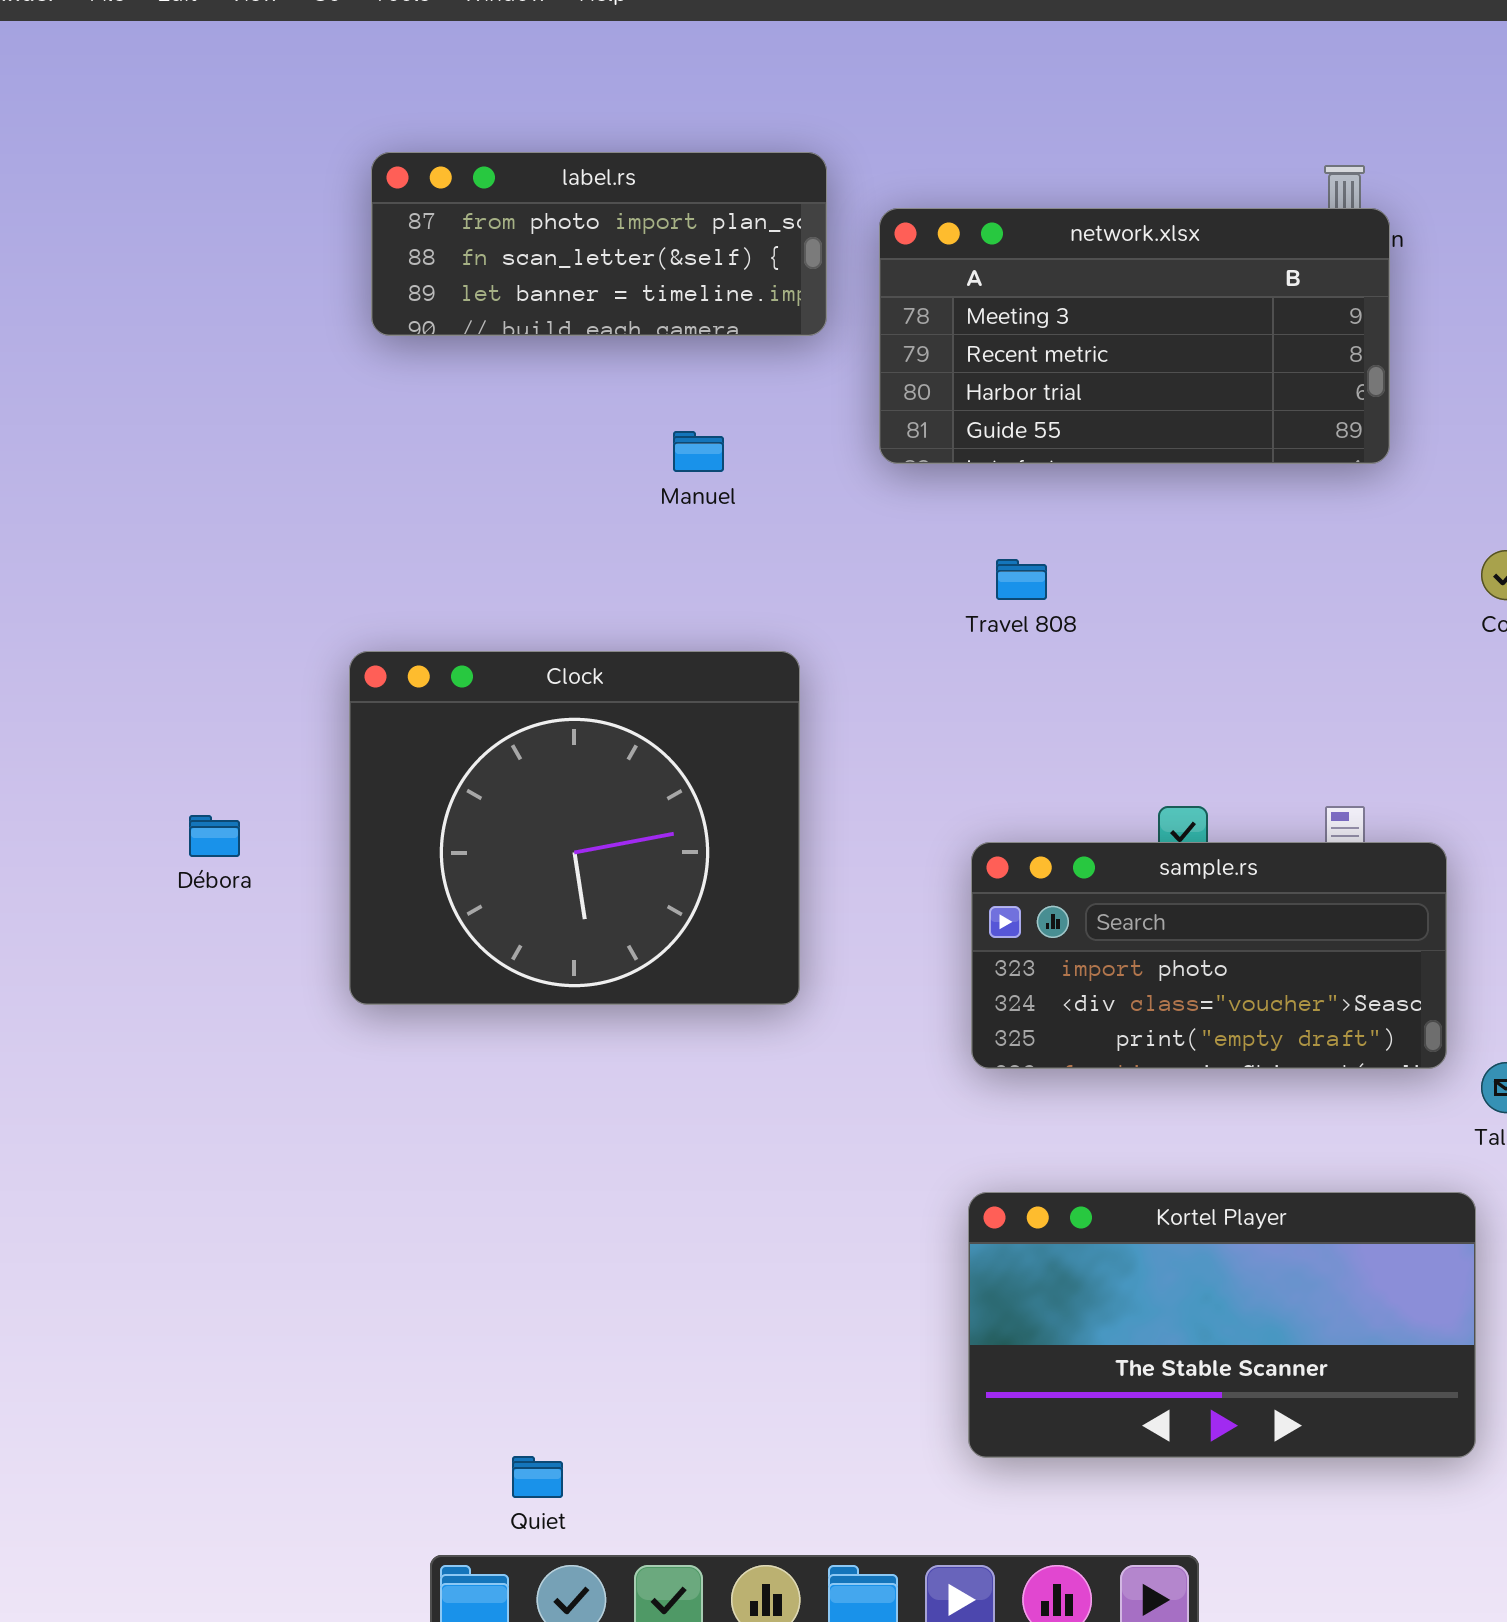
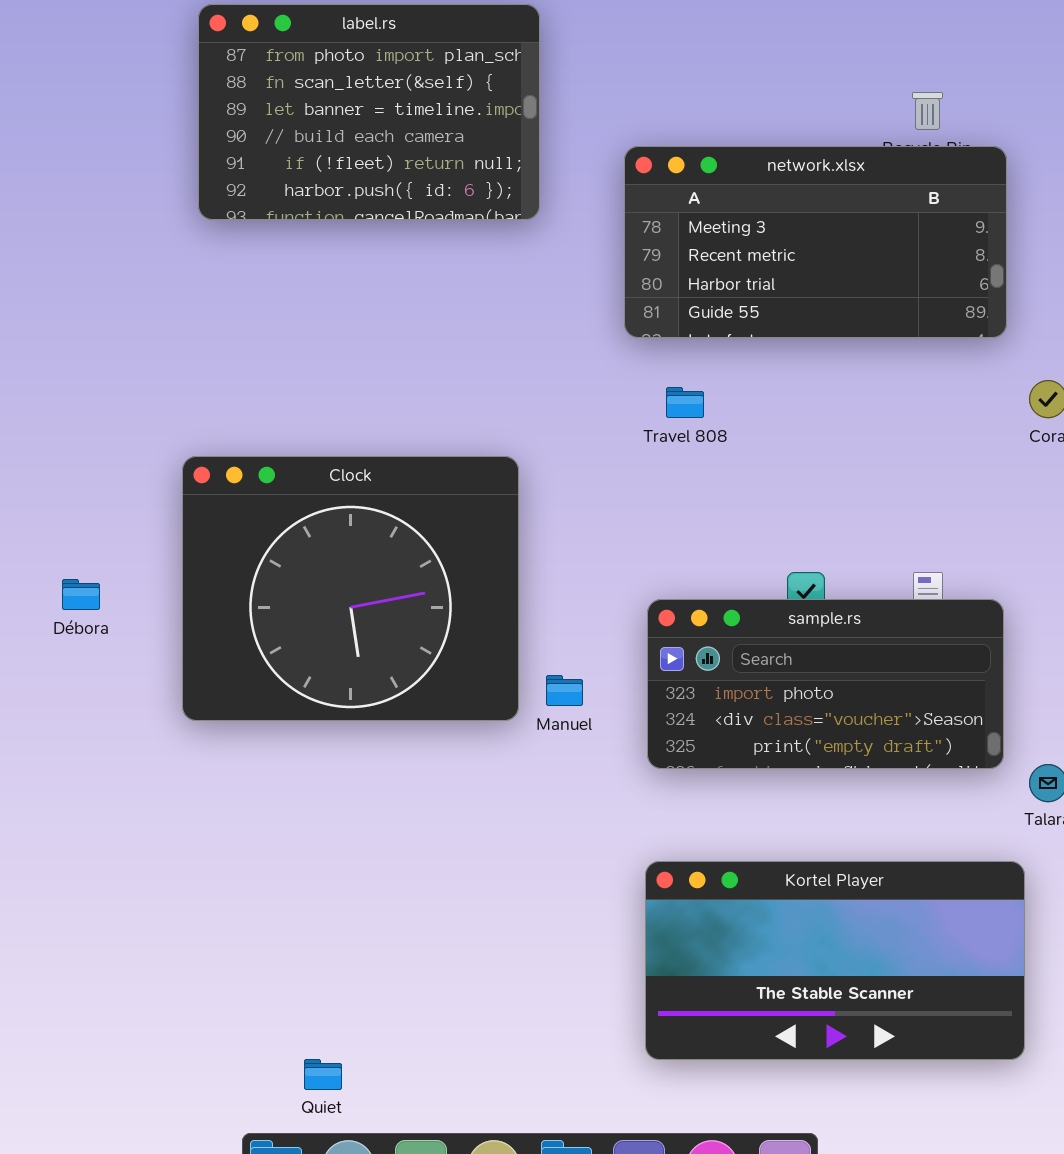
label.rs: [371,152,827,336] -> [198,4,540,220], resized
network.xlsx: [879,208,1390,464] -> [624,146,1007,338], moved
Manuel: [673,431,724,472] -> [546,675,583,706], moved

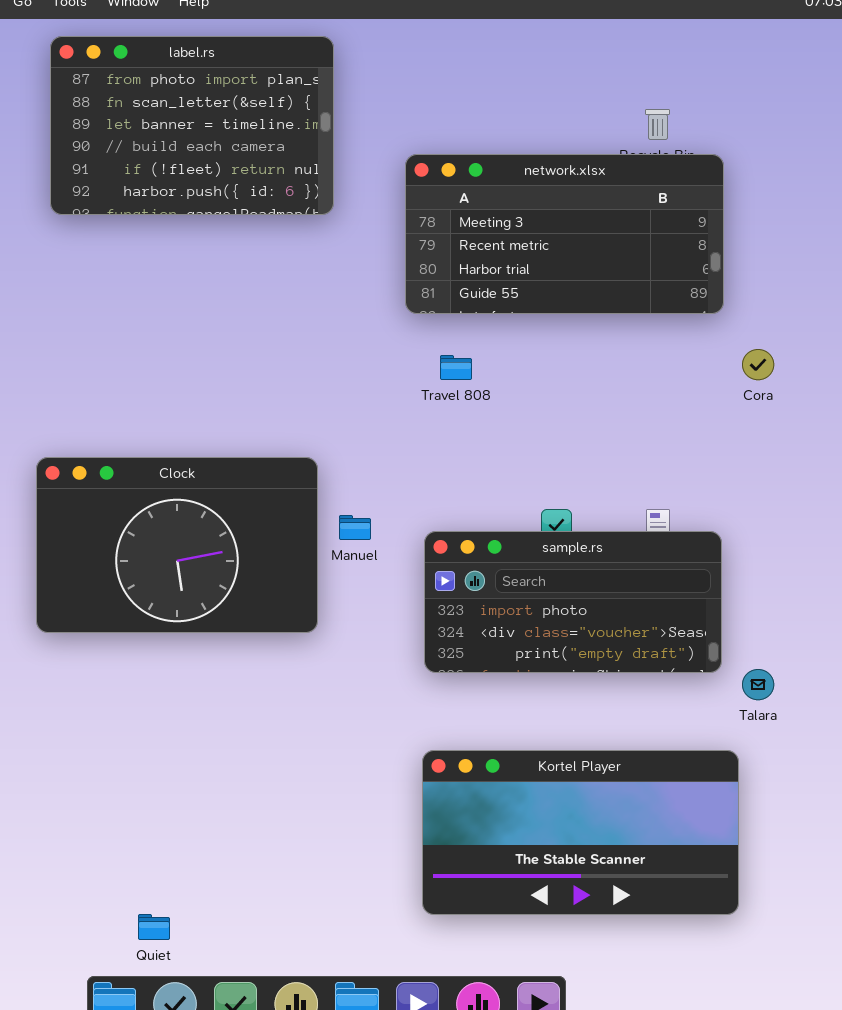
Clock: [182,456,519,721] -> [36,457,318,633], resized
Manuel: [546,675,583,706] -> [339,515,371,540], moved

